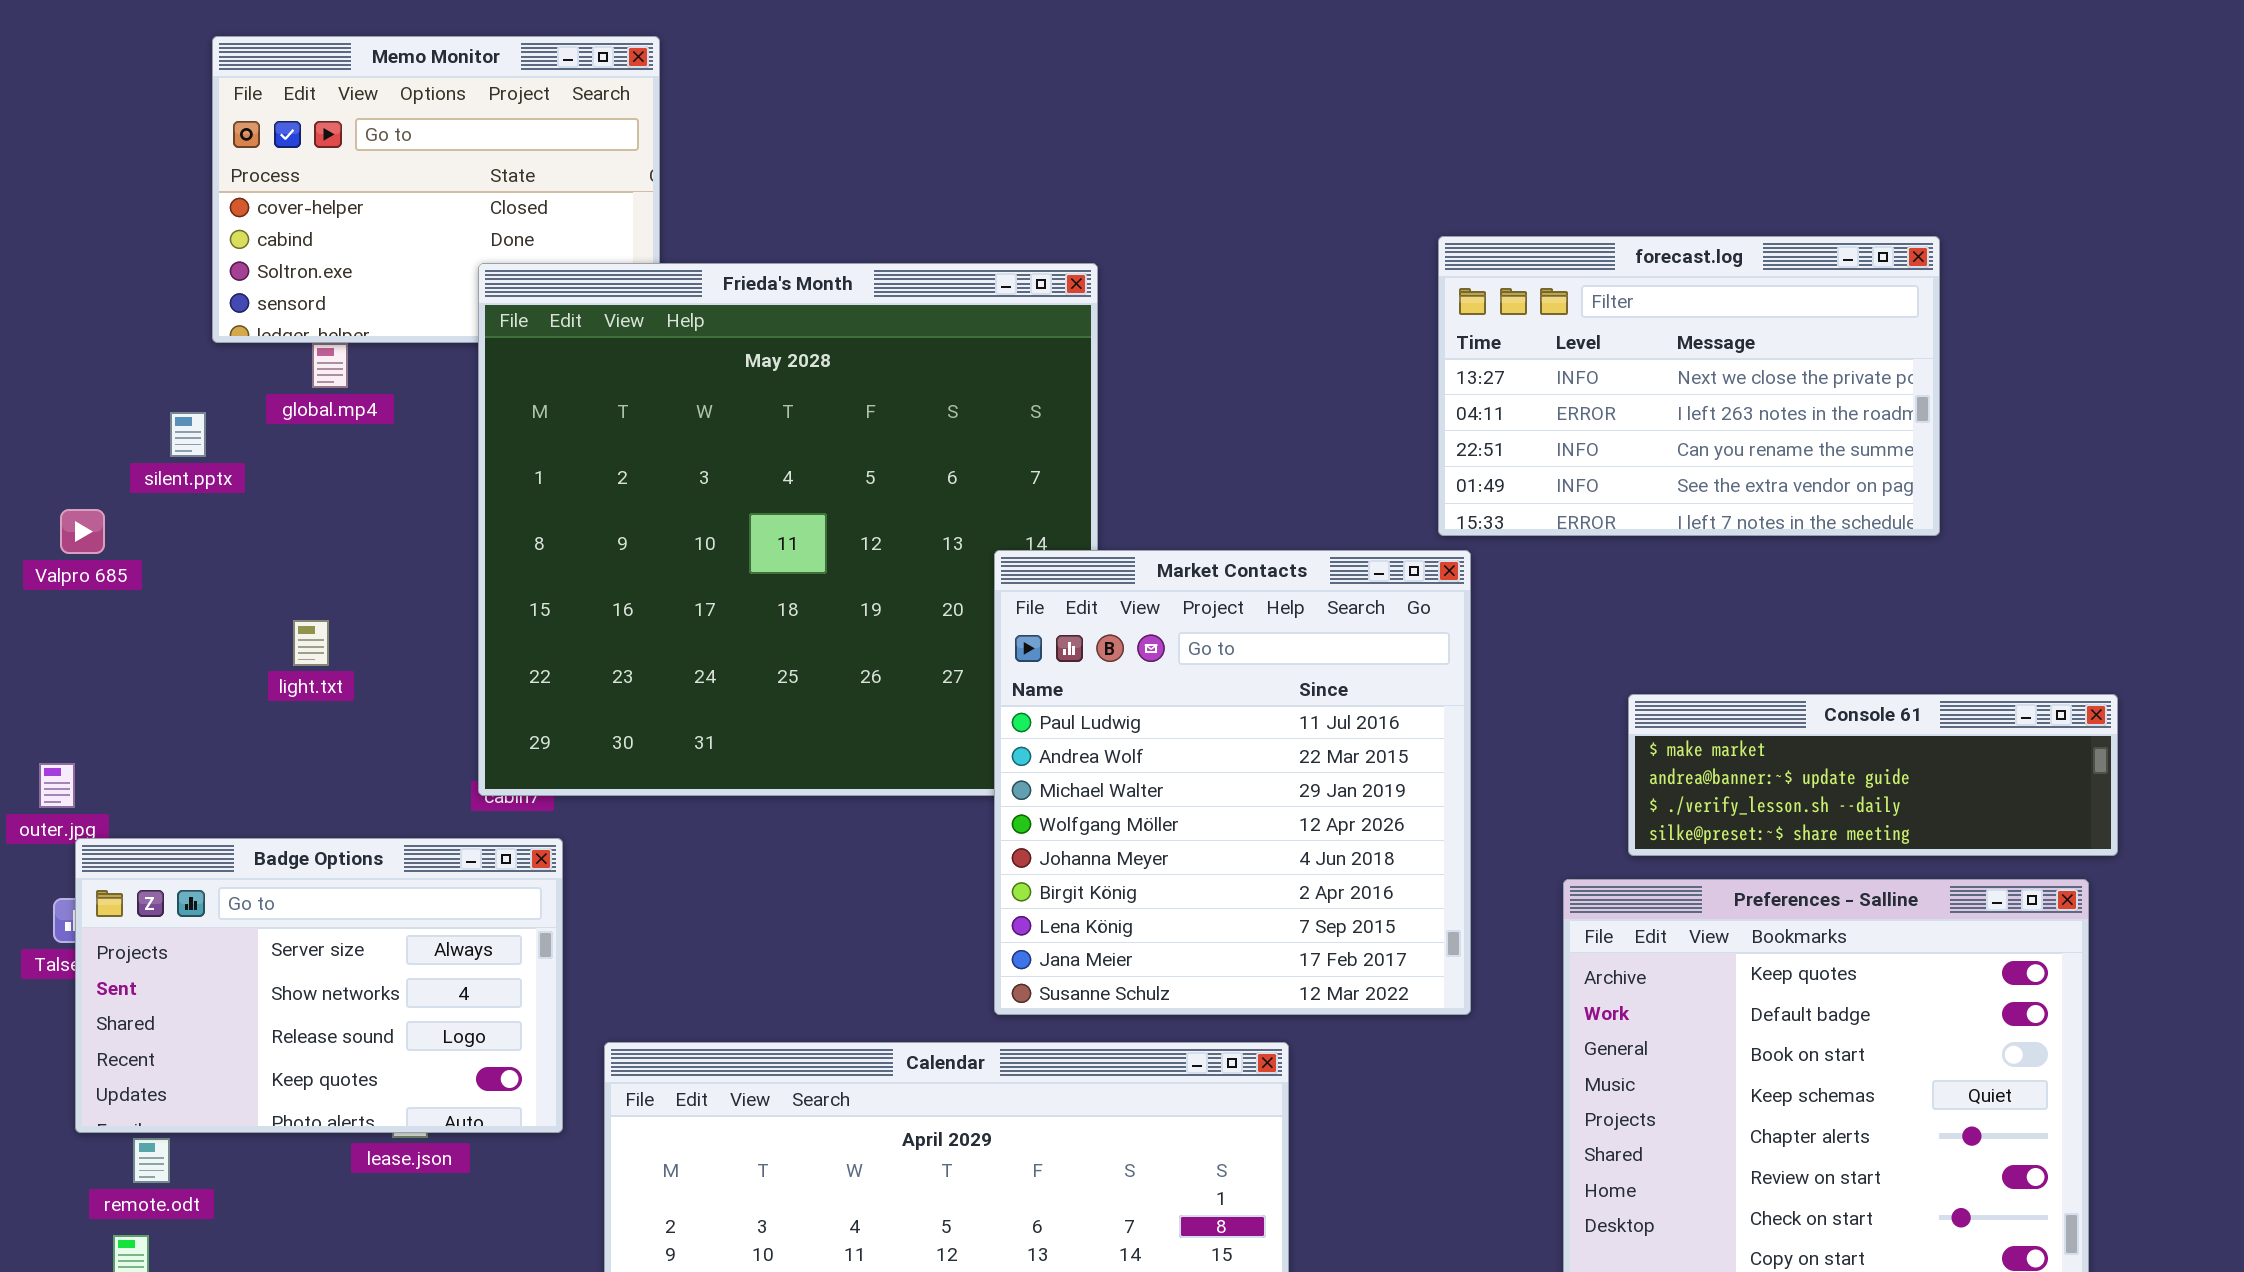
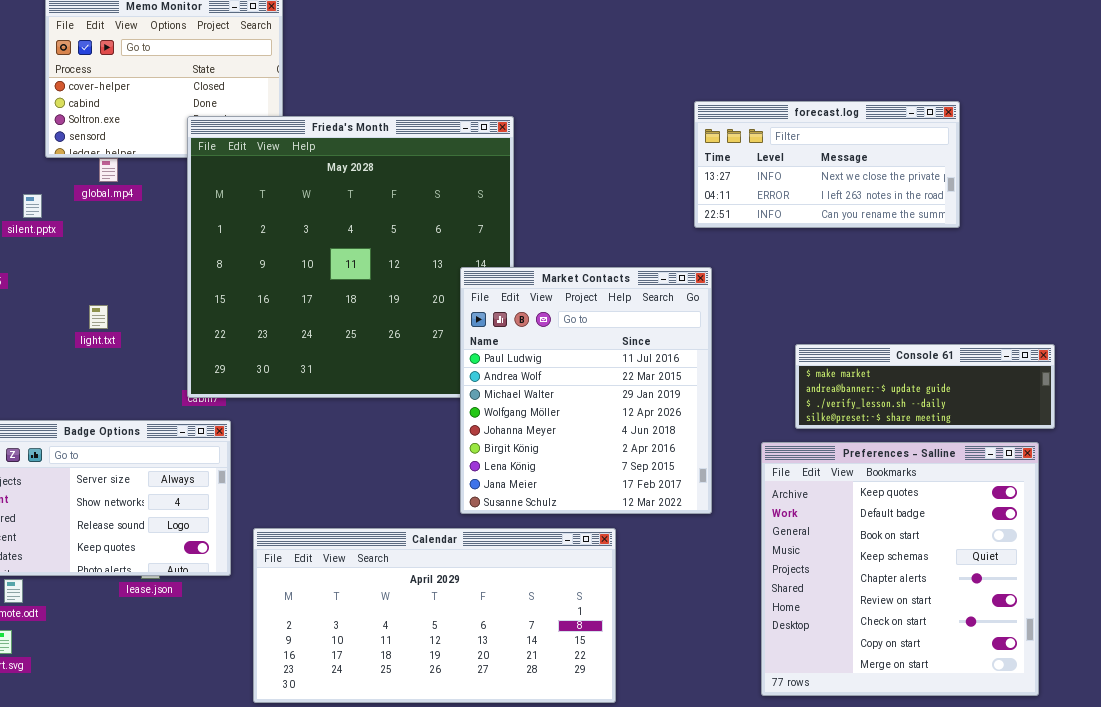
forecast.log: [1438,236,1940,536] -> [694,101,960,228], resized

